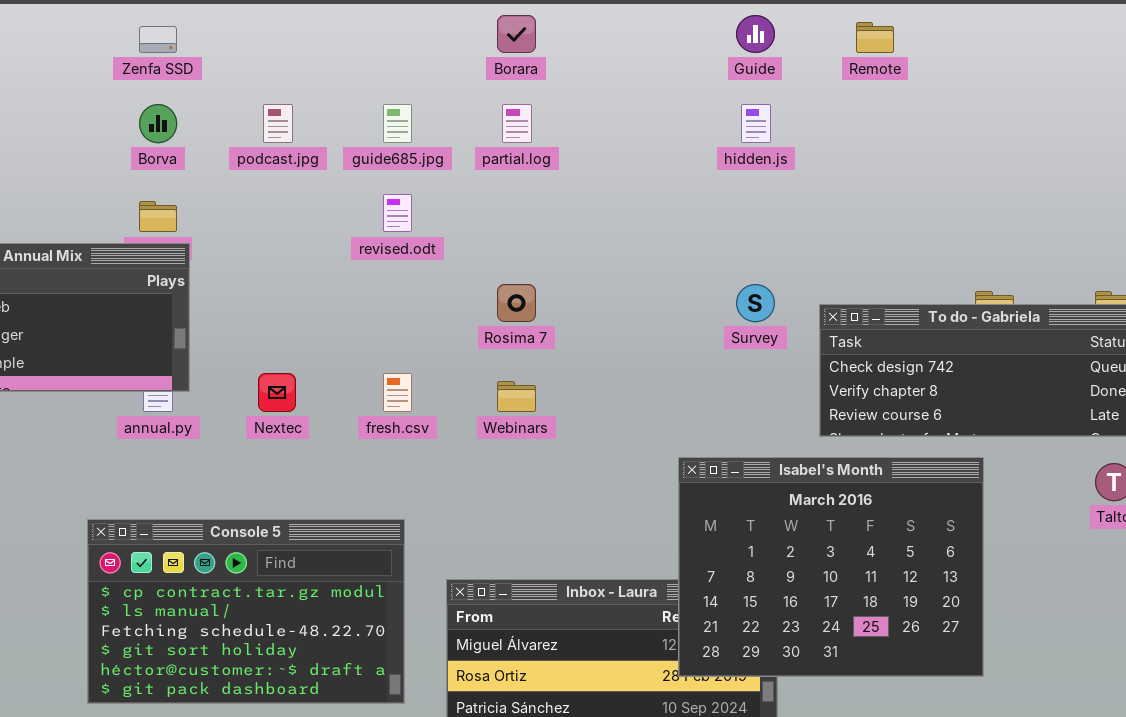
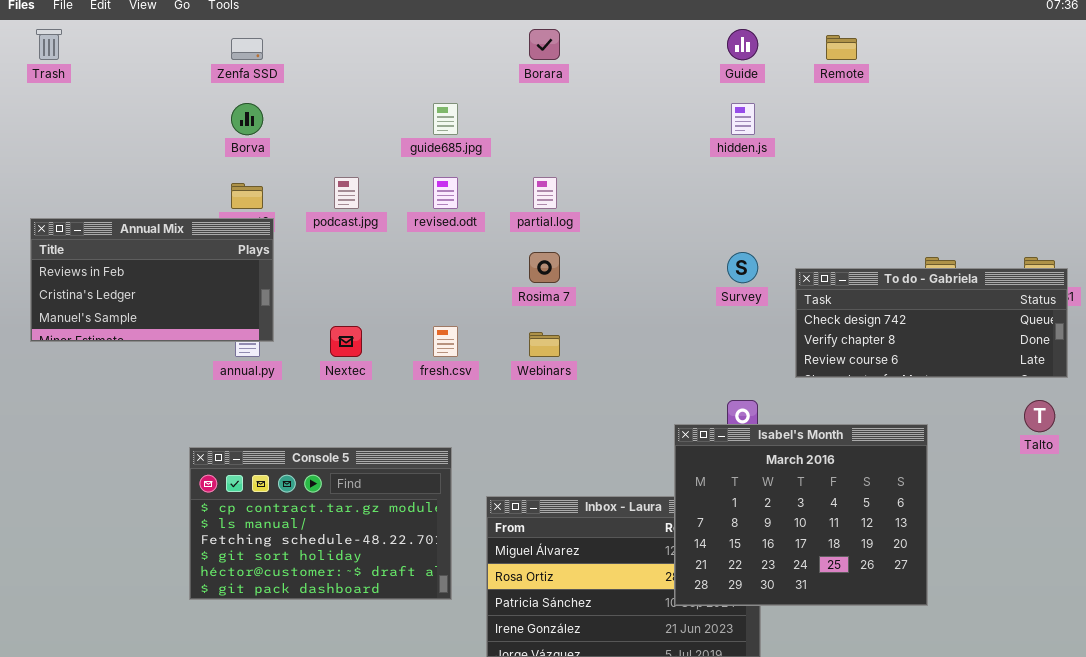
podcast.jpg: [263,104,293,143] -> [334,177,359,209], moved
partial.log: [502,104,532,143] -> [533,177,557,209], moved
Isabel's Month: [678,457,984,677] -> [674,424,928,606], moved

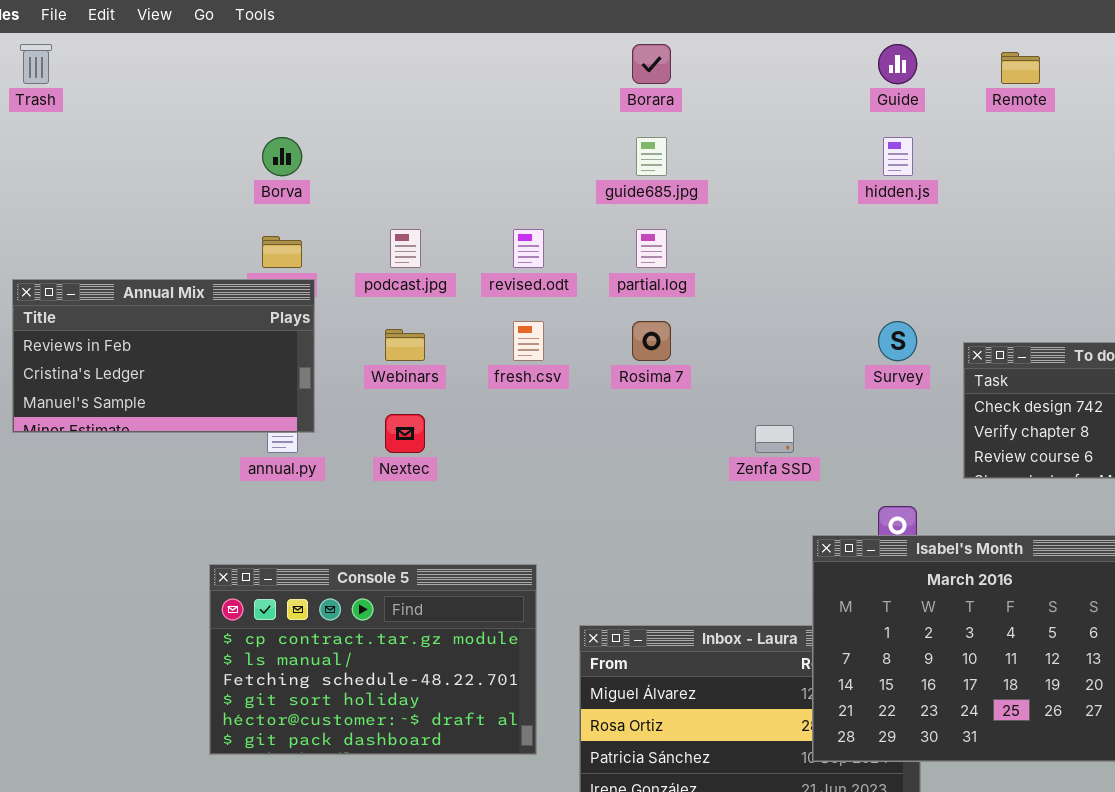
Zenfa SSD: [231,38,263,60] -> [755,425,794,453], moved
guide685.jpg: [433,103,458,135] -> [636,137,667,176], moved
fresh.csv: [433,326,458,357] -> [513,321,544,361], moved
Webinars: [529,332,560,357] -> [385,329,425,361], moved

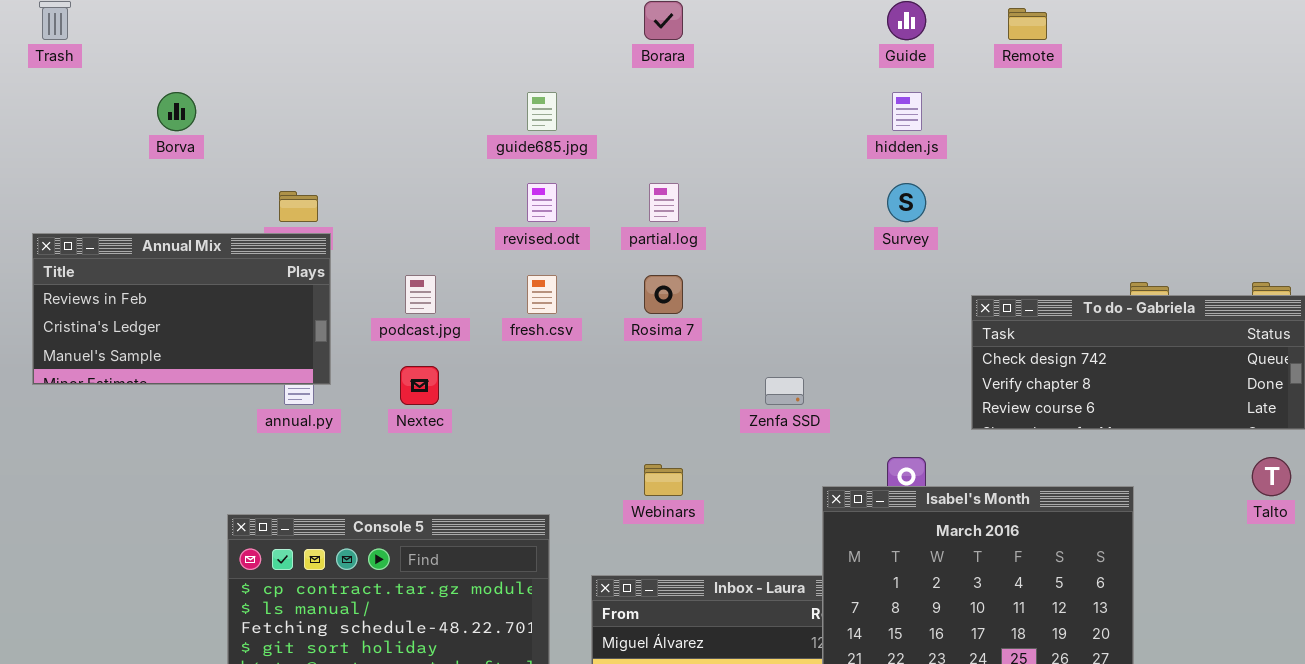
Borva: [262,137,302,176] -> [157,92,196,131], moved
guide685.jpg: [636,137,667,176] -> [527,92,557,131], moved
podcast.jpg: [390,229,421,268] -> [405,275,436,314], moved
Survey: [878,321,917,361] -> [887,183,926,222], moved
Webinars: [385,329,425,361] -> [644,464,683,496], moved

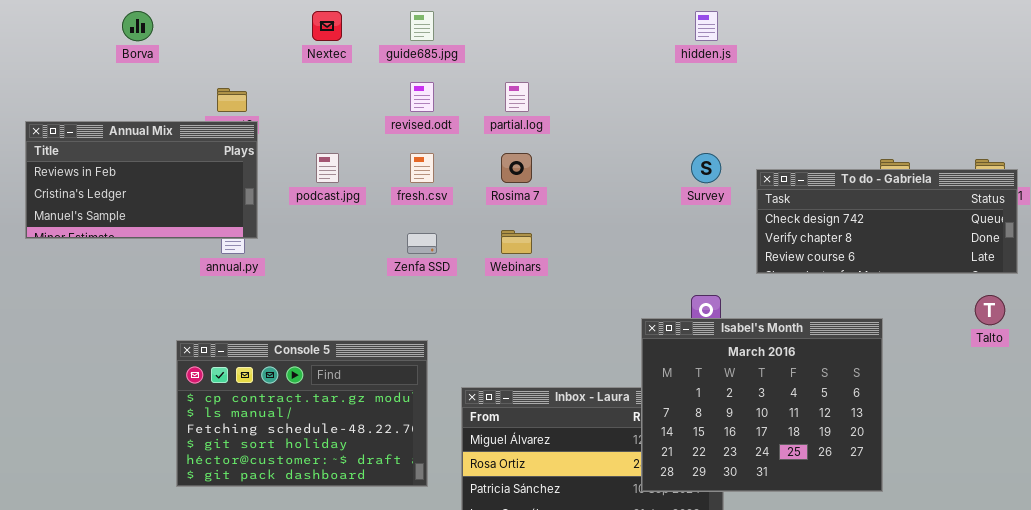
Survey: [887,183,926,222] -> [691,153,721,183], moved
Nextec: [400,366,439,405] -> [312,11,342,41], moved
Zenfa SSD: [765,377,804,405] -> [407,233,437,254], moved
Webinars: [644,464,683,496] -> [501,230,532,254], moved

